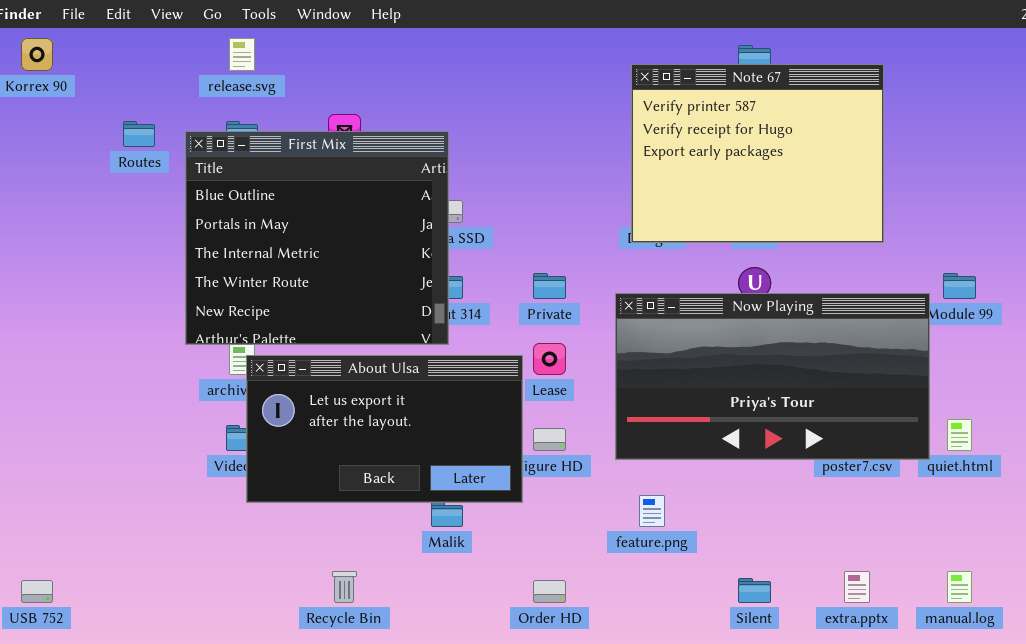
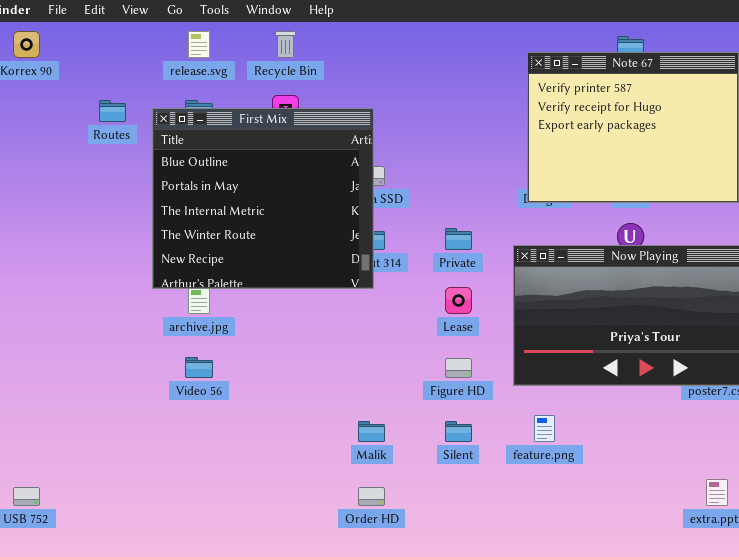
About Ulsa: [246,355,523,503] -> none, closed
Recycle Bin: [332,571,357,603] -> [275,31,296,58], moved
Silent: [738,578,771,603] -> [445,421,472,442], moved
Order HD: [533,580,566,603] -> [358,487,385,506], moved

